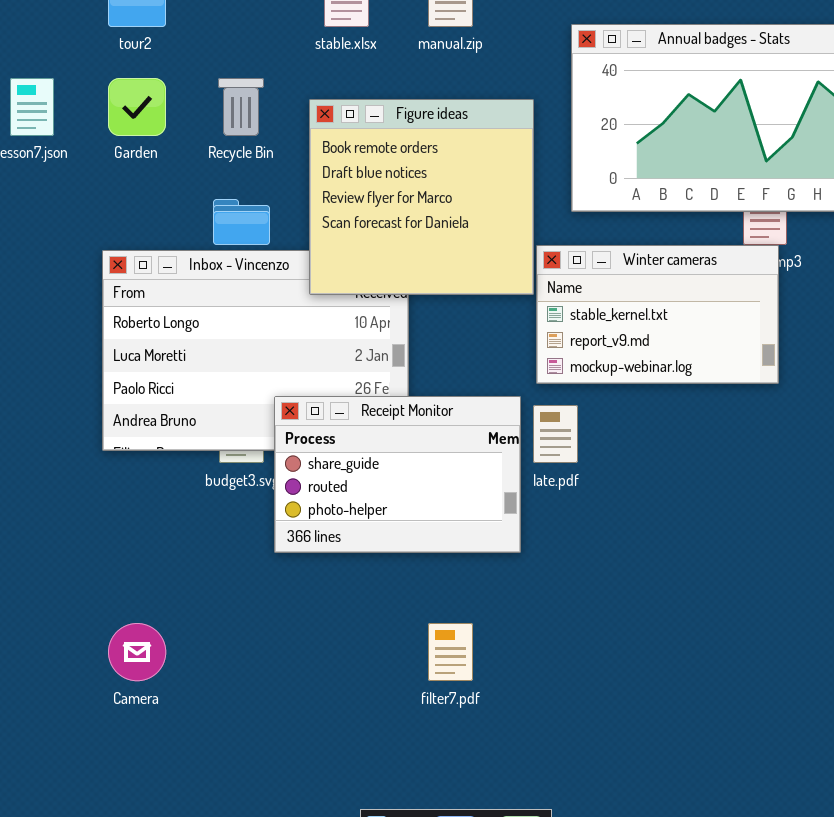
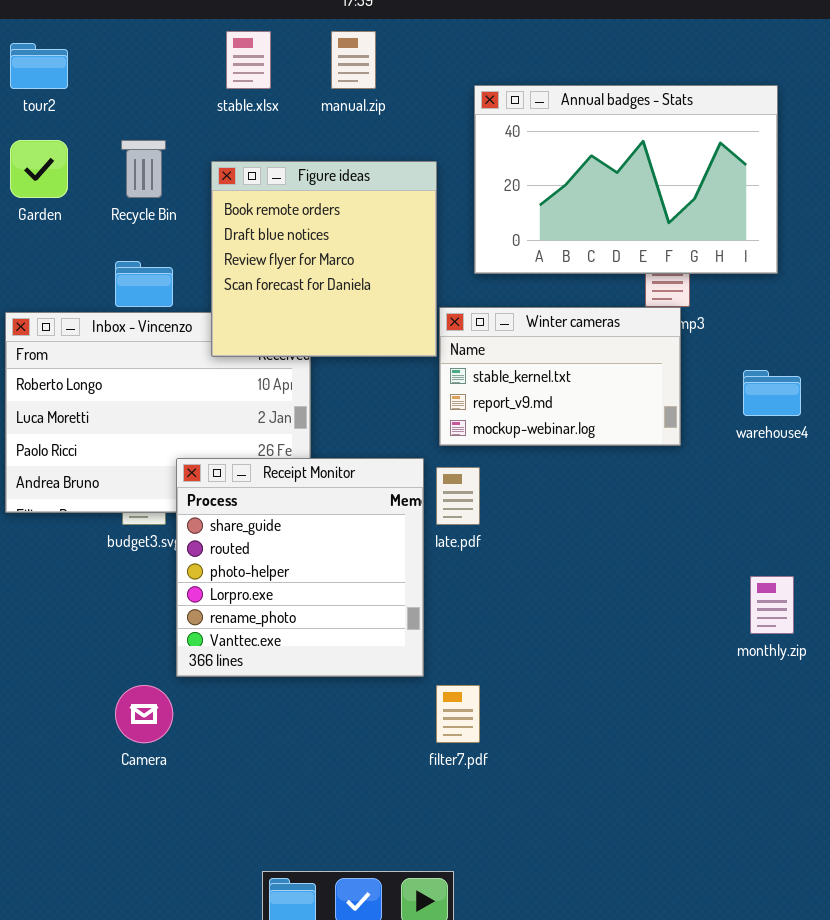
Receipt Monitor: [274,396,521,553] -> [176,458,424,677], resized
Camera: [108,623,166,681] -> [115,685,173,743], moved
filter7.pdf: [428,623,473,681] -> [436,685,480,743], moved

